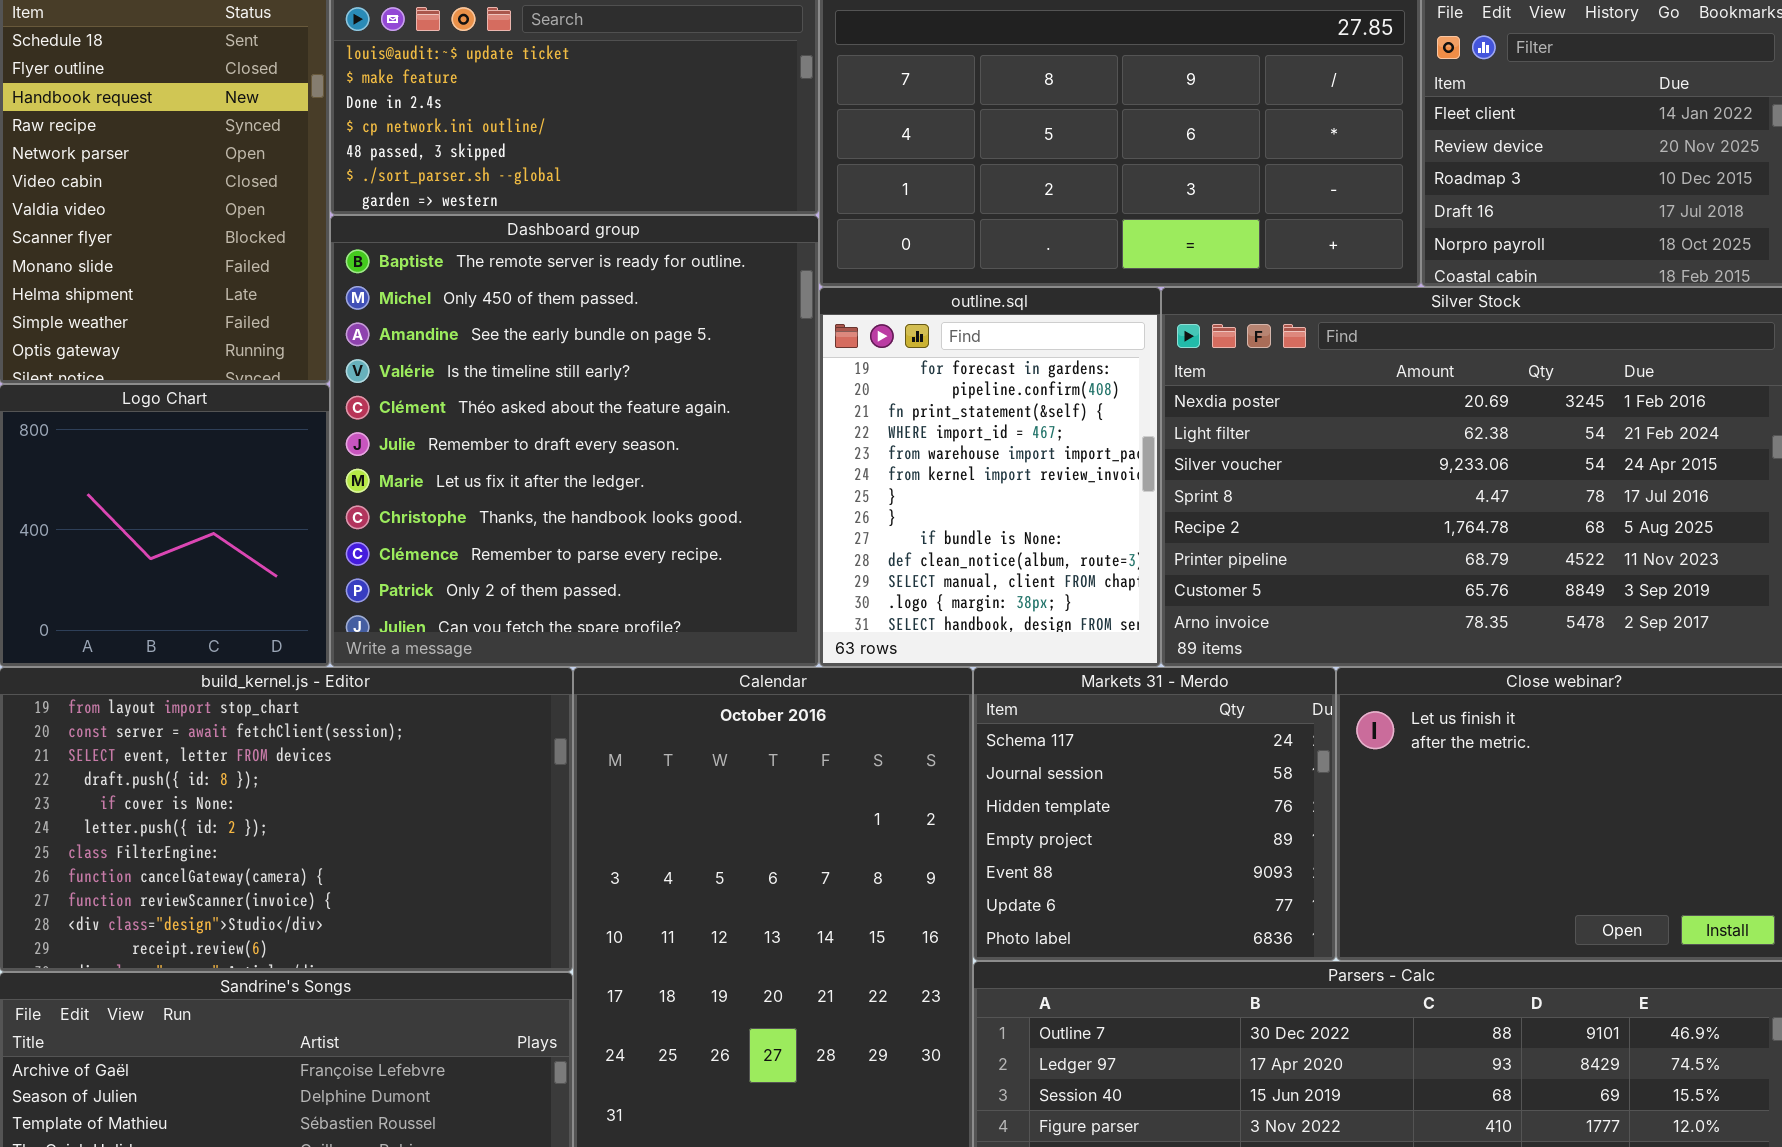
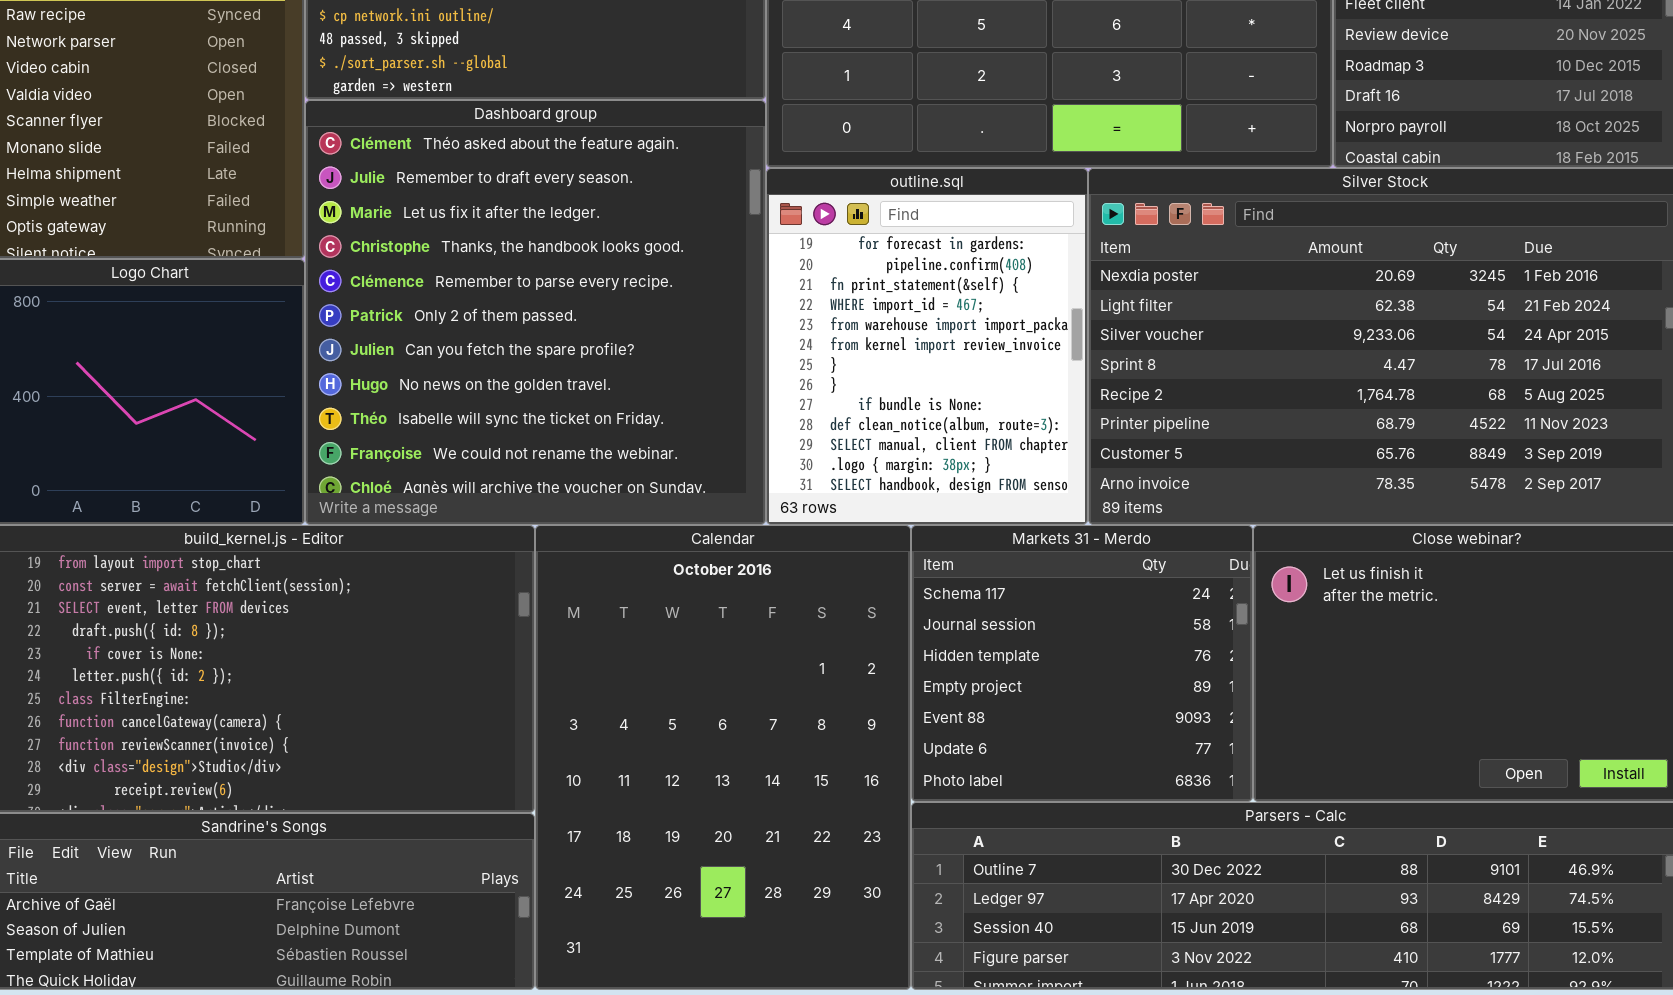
Dashboard group: [330,215,819,667] -> [305,100,766,525], scrolled down 4 rows

